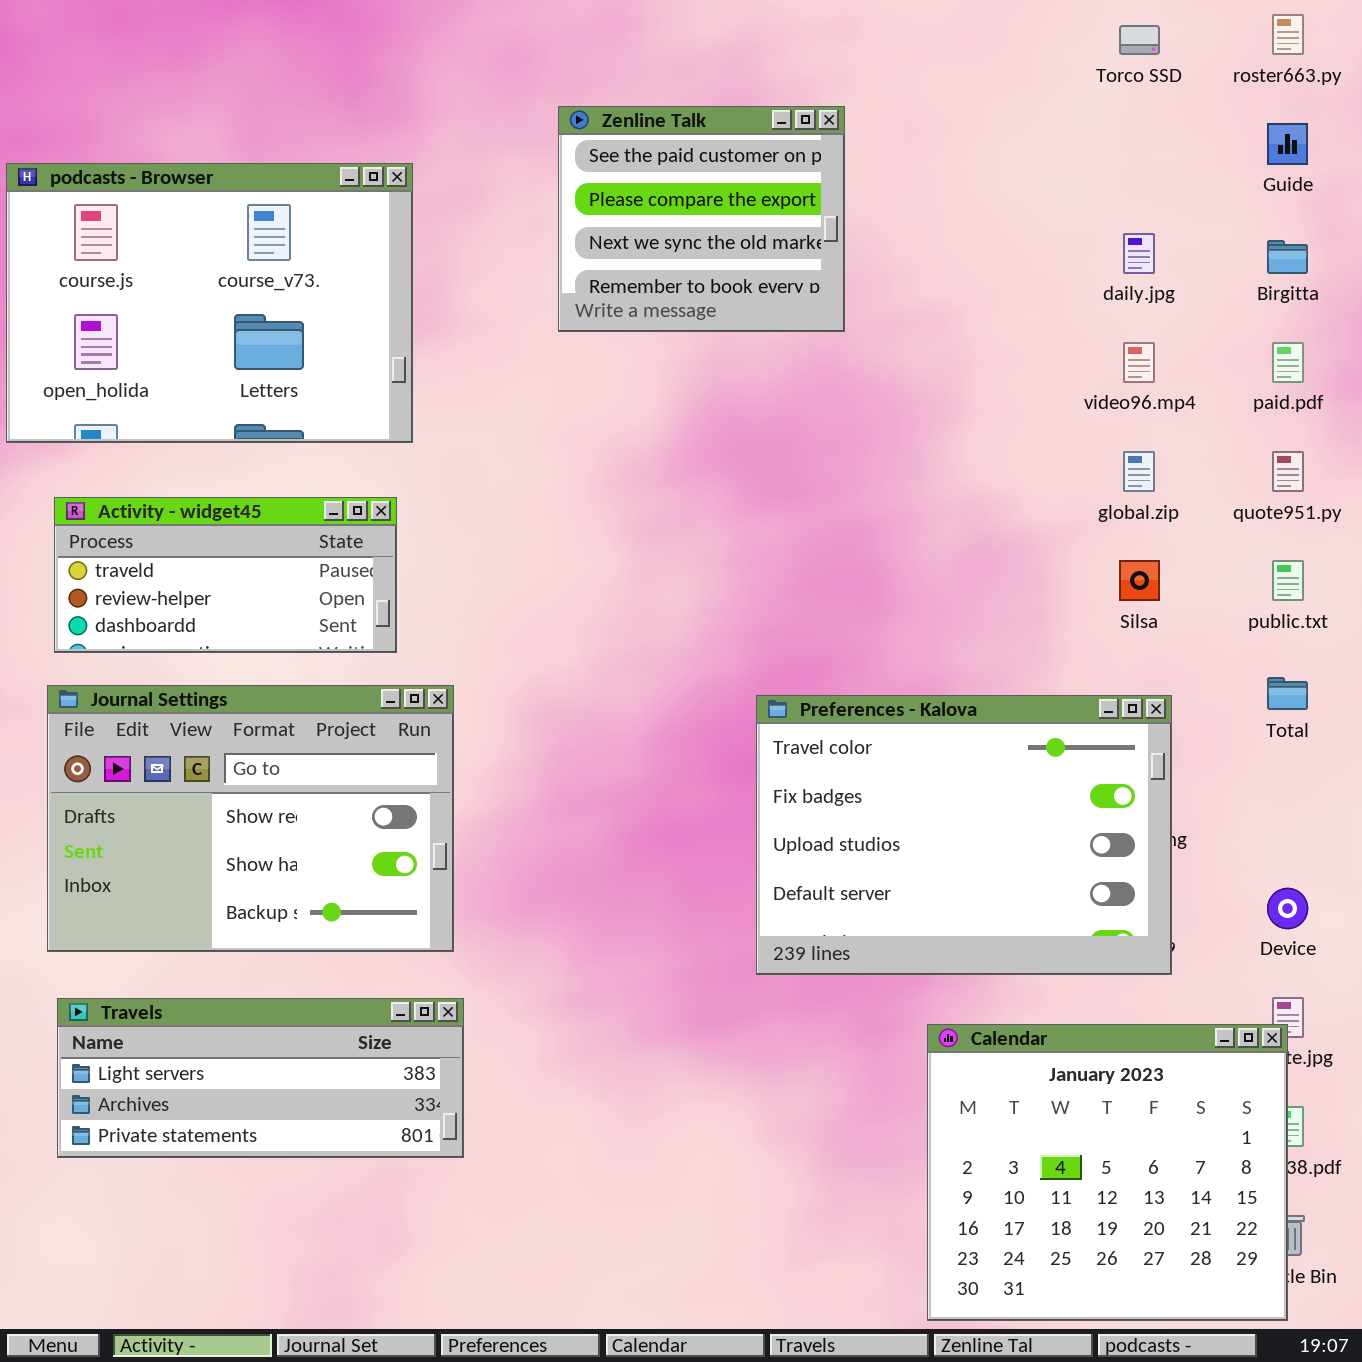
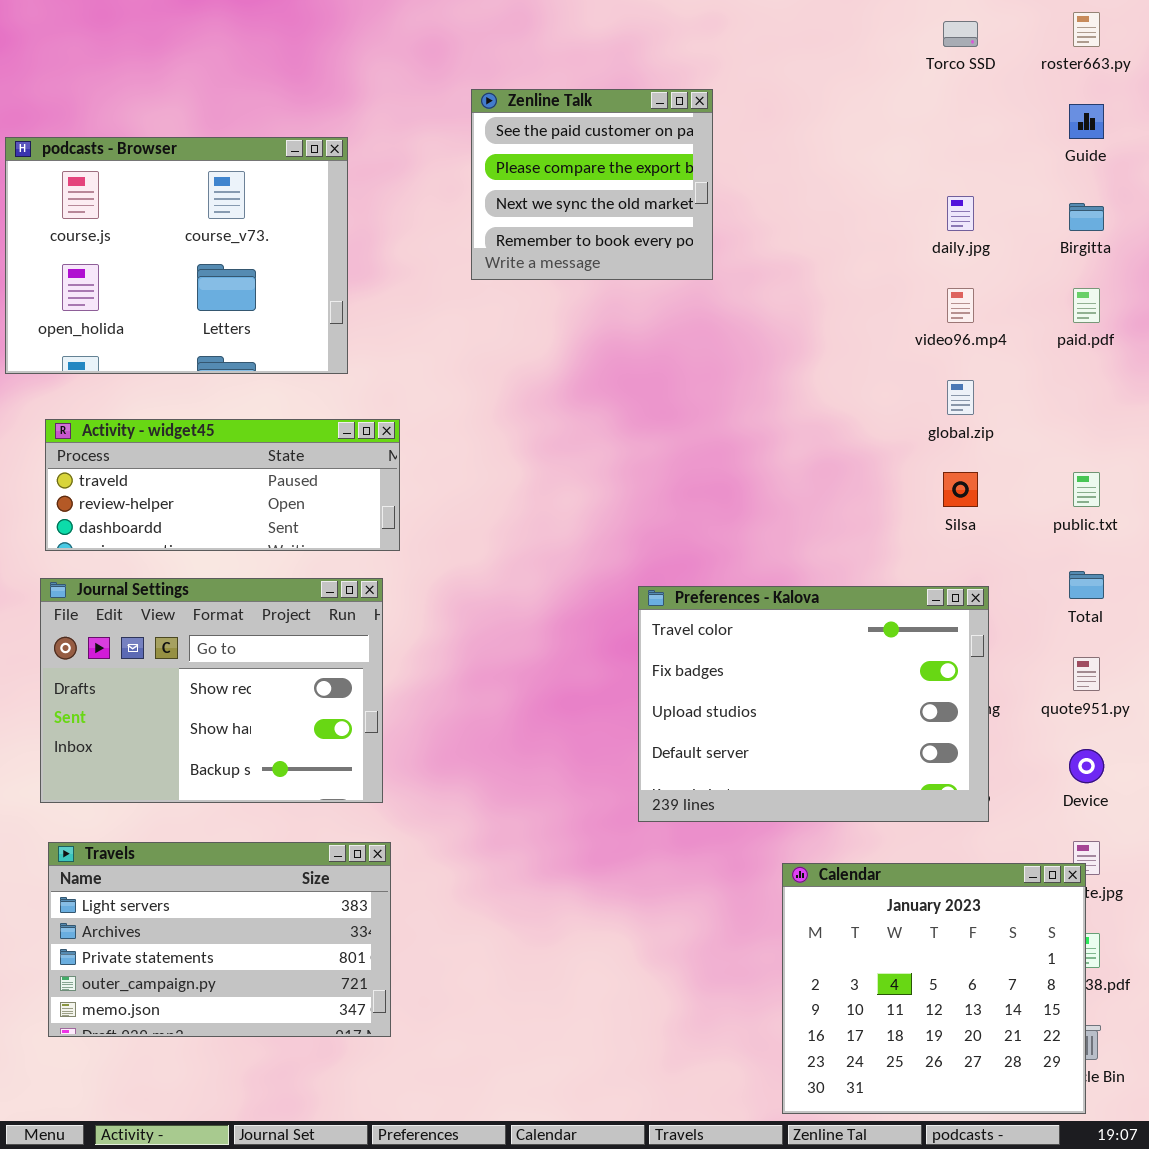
quote951.py: [1272,451,1304,492] -> [1073,657,1100,691], moved
Activity - widget45: [54,497,397,653] -> [45,419,400,551], resized
Travels: [57,998,464,1158] -> [48,842,391,1037], resized

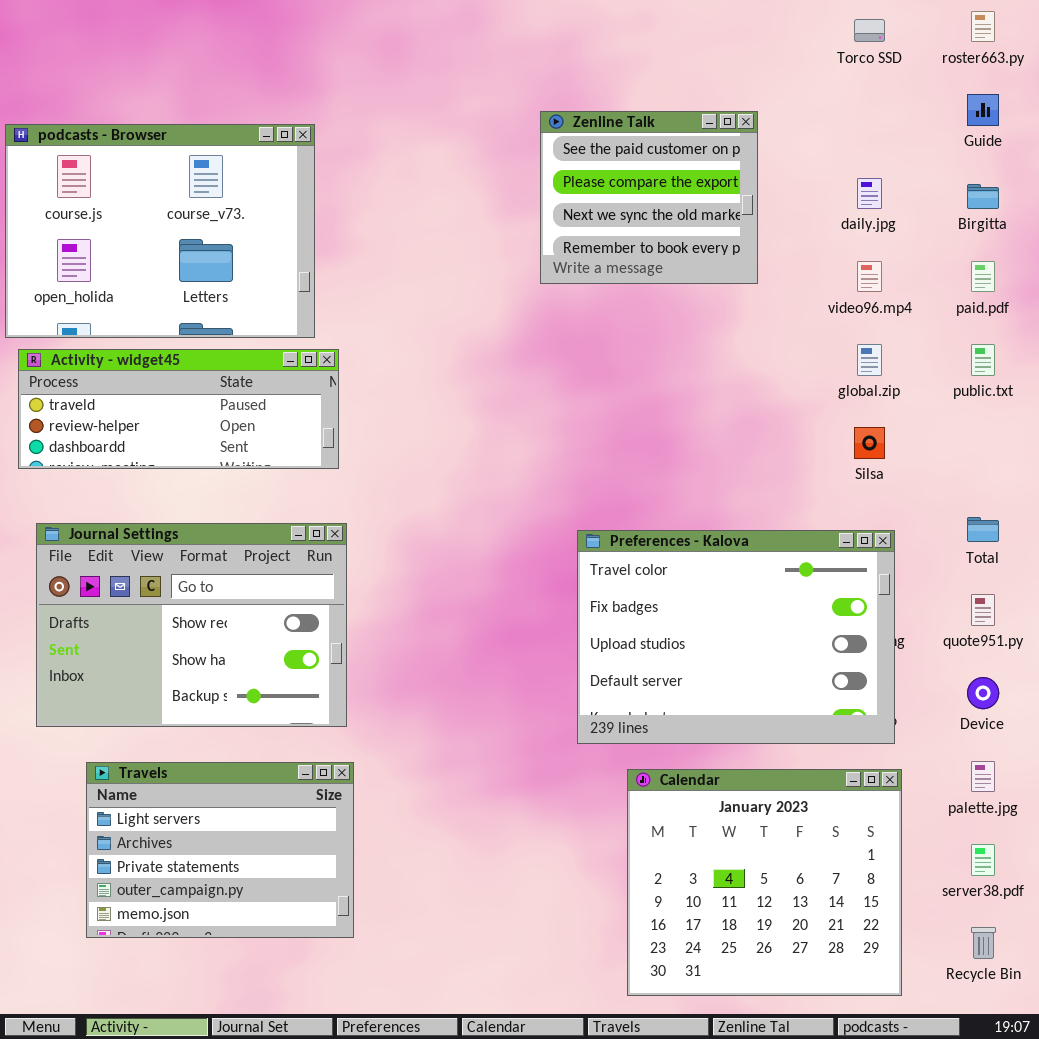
Zenline Talk: [471,89,713,280] -> [540,111,758,284], moved
Activity - widget45: [45,419,400,551] -> [18,349,339,469], moved
public.txt: [1073,472,1100,507] -> [971,344,995,376], moved
Travels: [48,842,391,1037] -> [86,762,354,938], resized
Calendar: [782,863,1086,1114] -> [627,769,902,996], moved

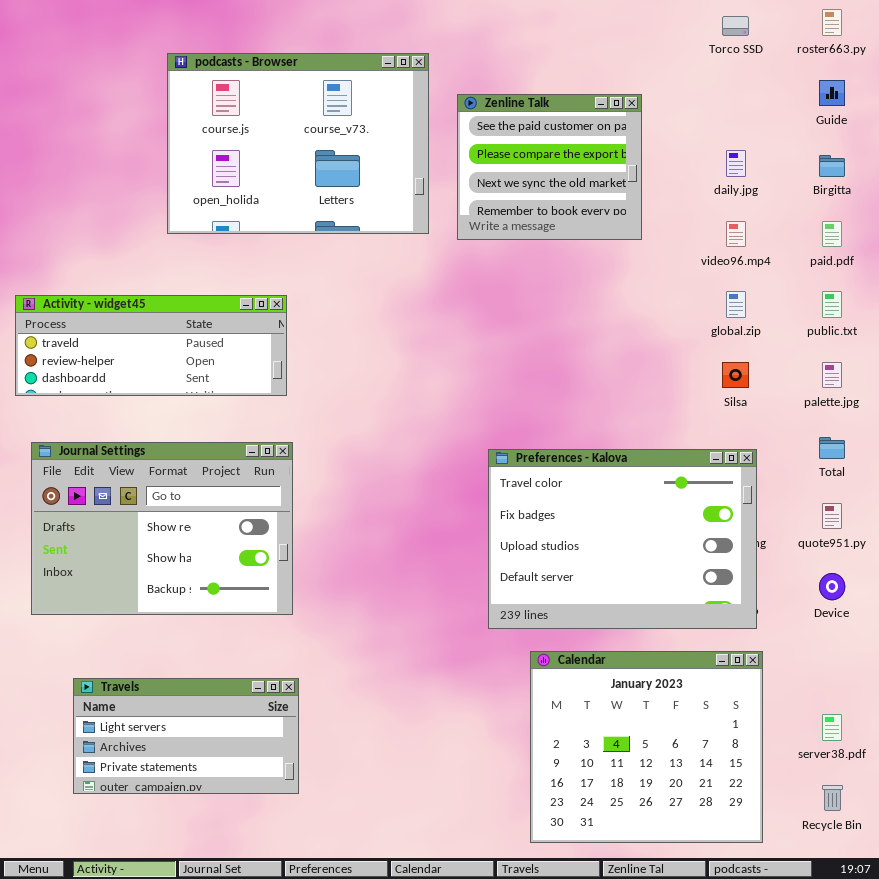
podcasts - Browser: [5,124,315,338] -> [167,53,429,234], moved
palette.jpg: [971,761,995,792] -> [822,362,842,388], moved
Travels: [86,762,354,938] -> [73,678,299,794], resized

